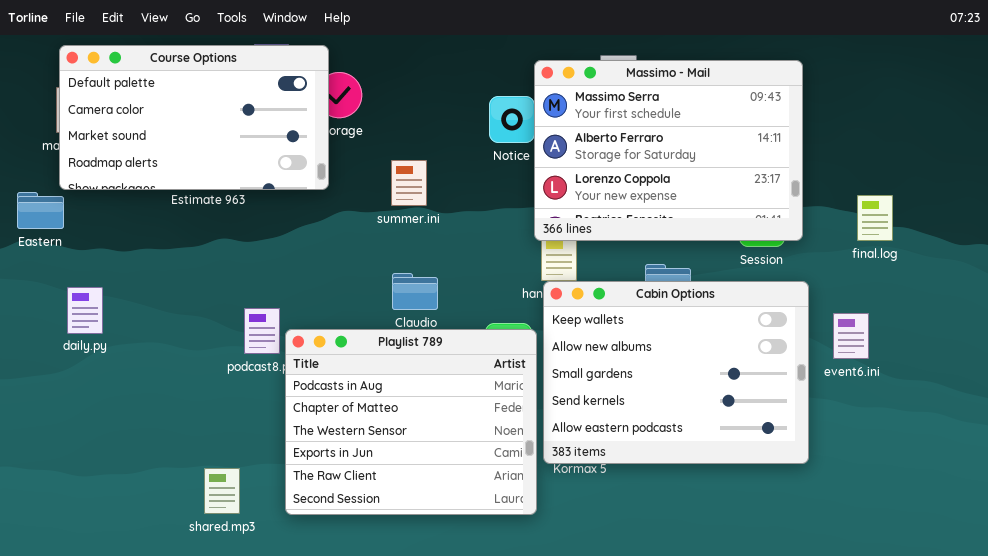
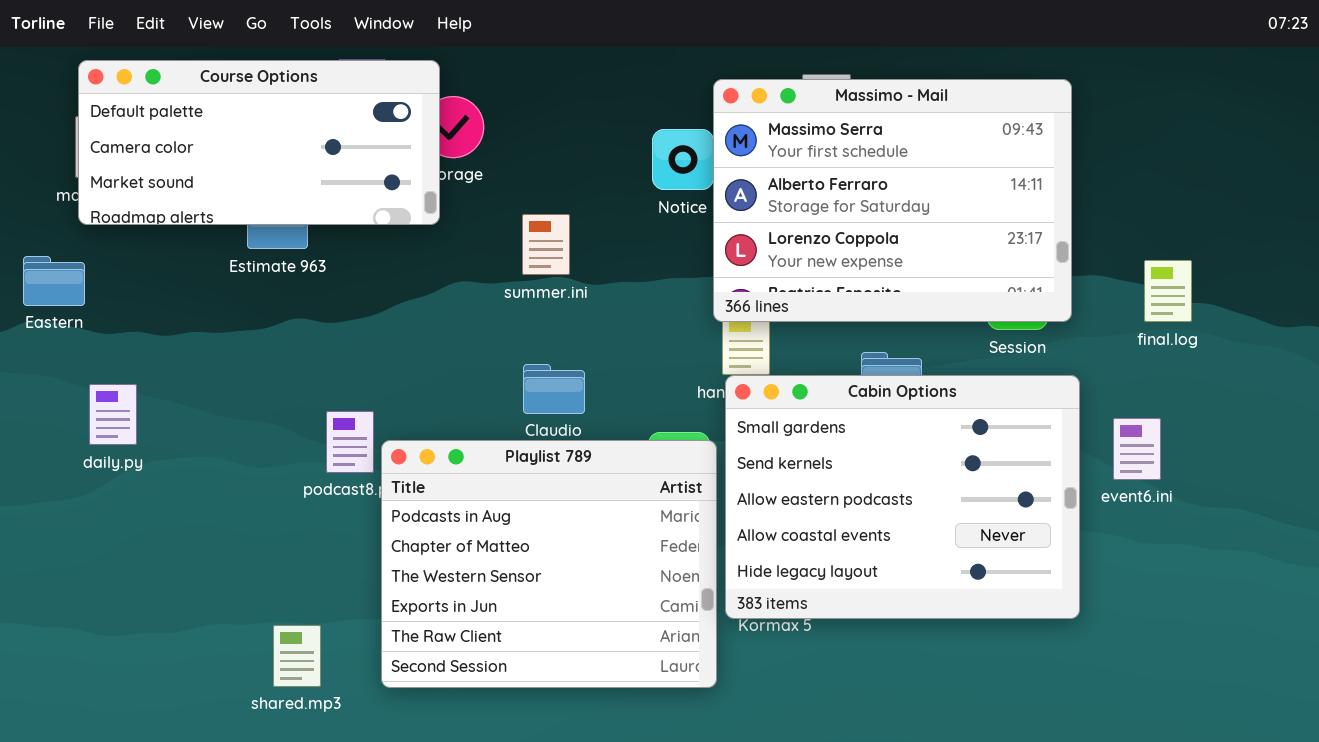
Course Options: [59,45,329,190] -> [78,60,440,225], resized
Cabin Options: [543,281,809,464] -> [725,375,1080,619], scrolled down 2 rows

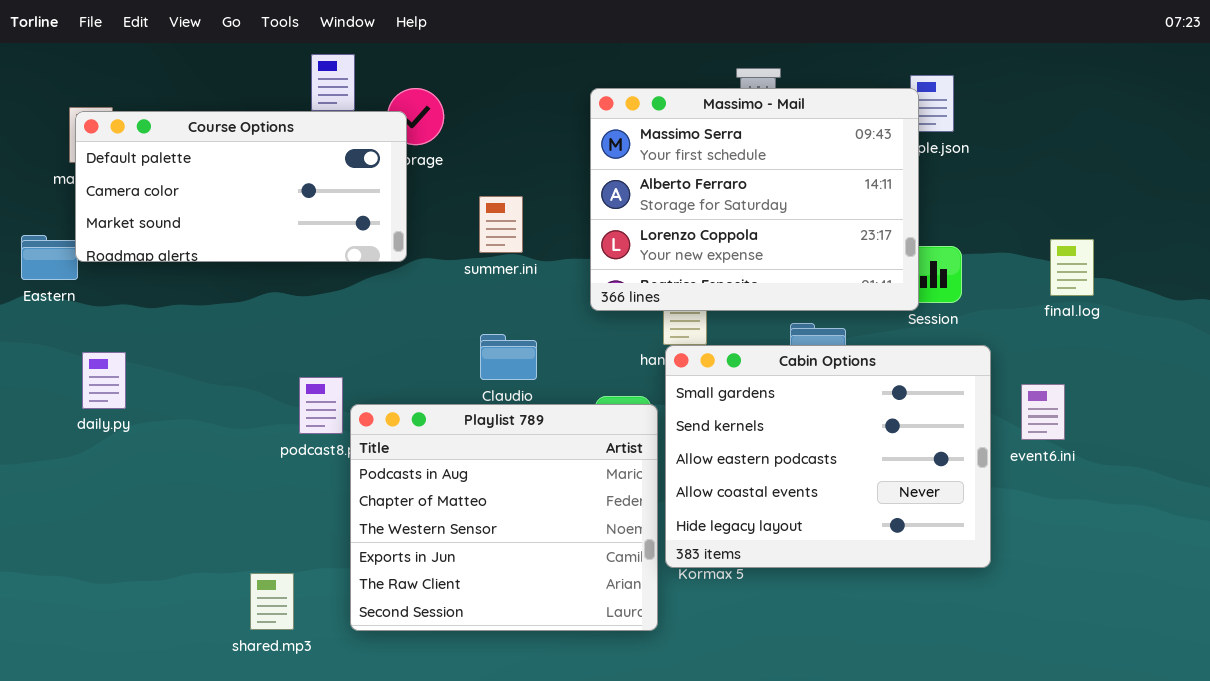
Course Options: [78,60,440,225] -> [75,111,407,262], moved
Massimo - Mail: [713,79,1072,322] -> [590,88,919,311], moved

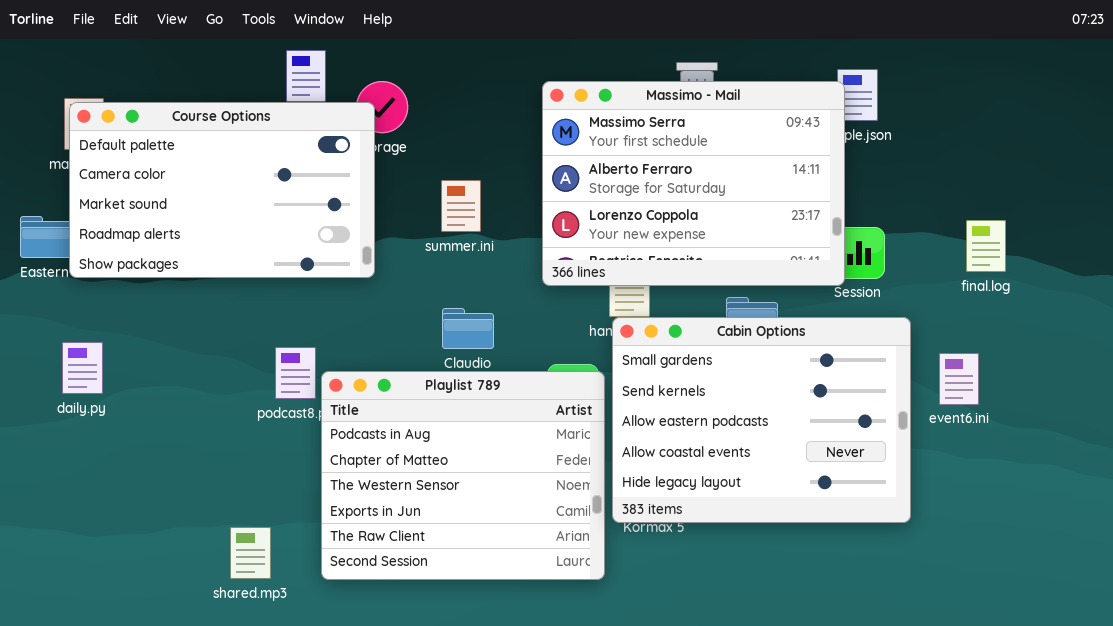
Course Options: [75,111,407,262] -> [69,102,375,278], resized
daily.py: [82,352,126,409] -> [62,342,103,394], moved

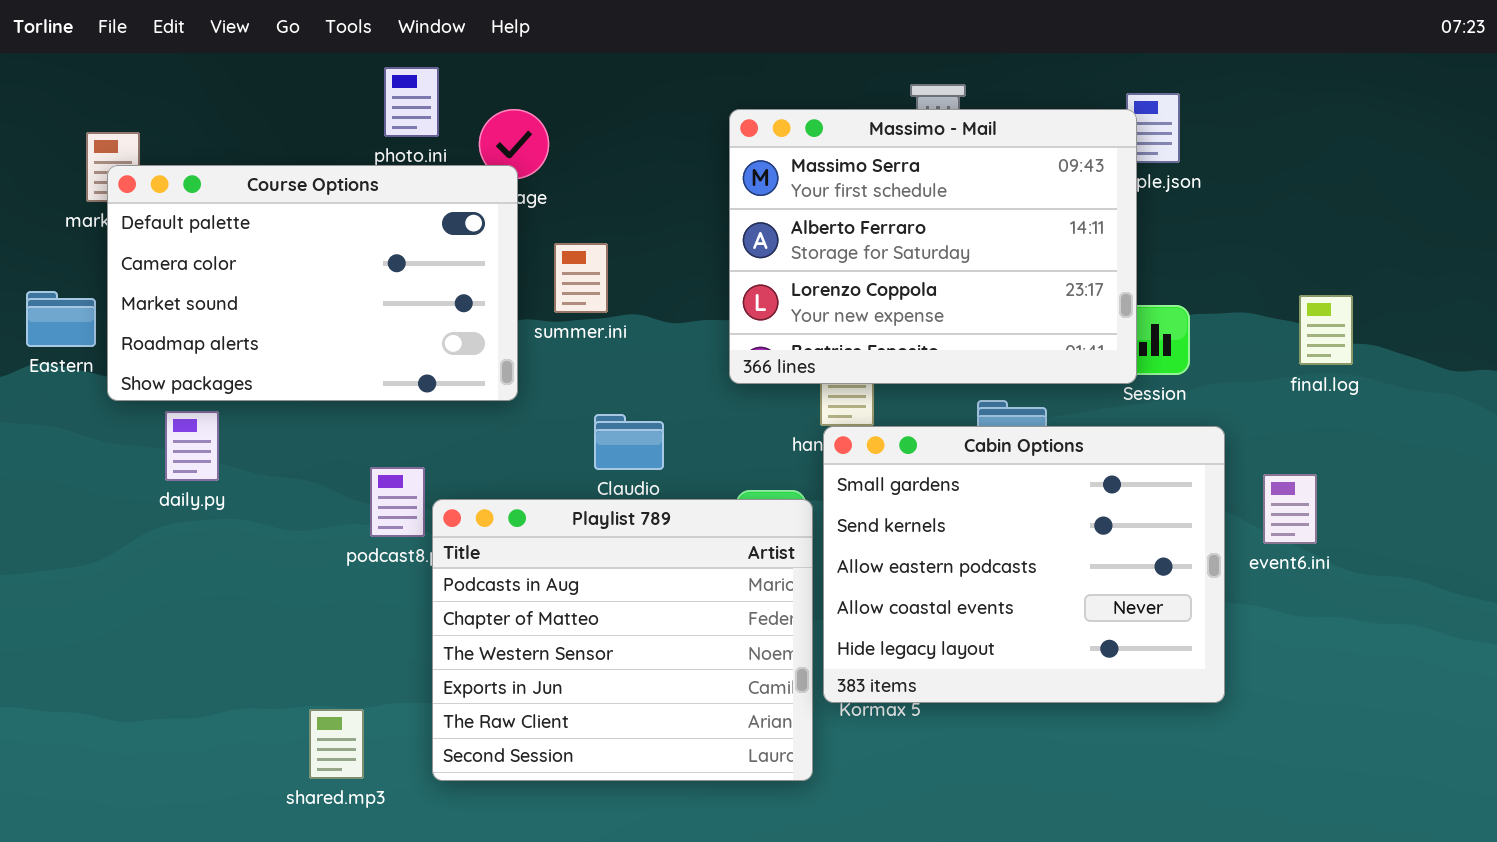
Course Options: [69,102,375,278] -> [107,165,518,401], moved
summer.ini: [441,180,481,232] -> [554,243,608,313], moved
daily.py: [62,342,103,394] -> [165,411,219,481], moved

